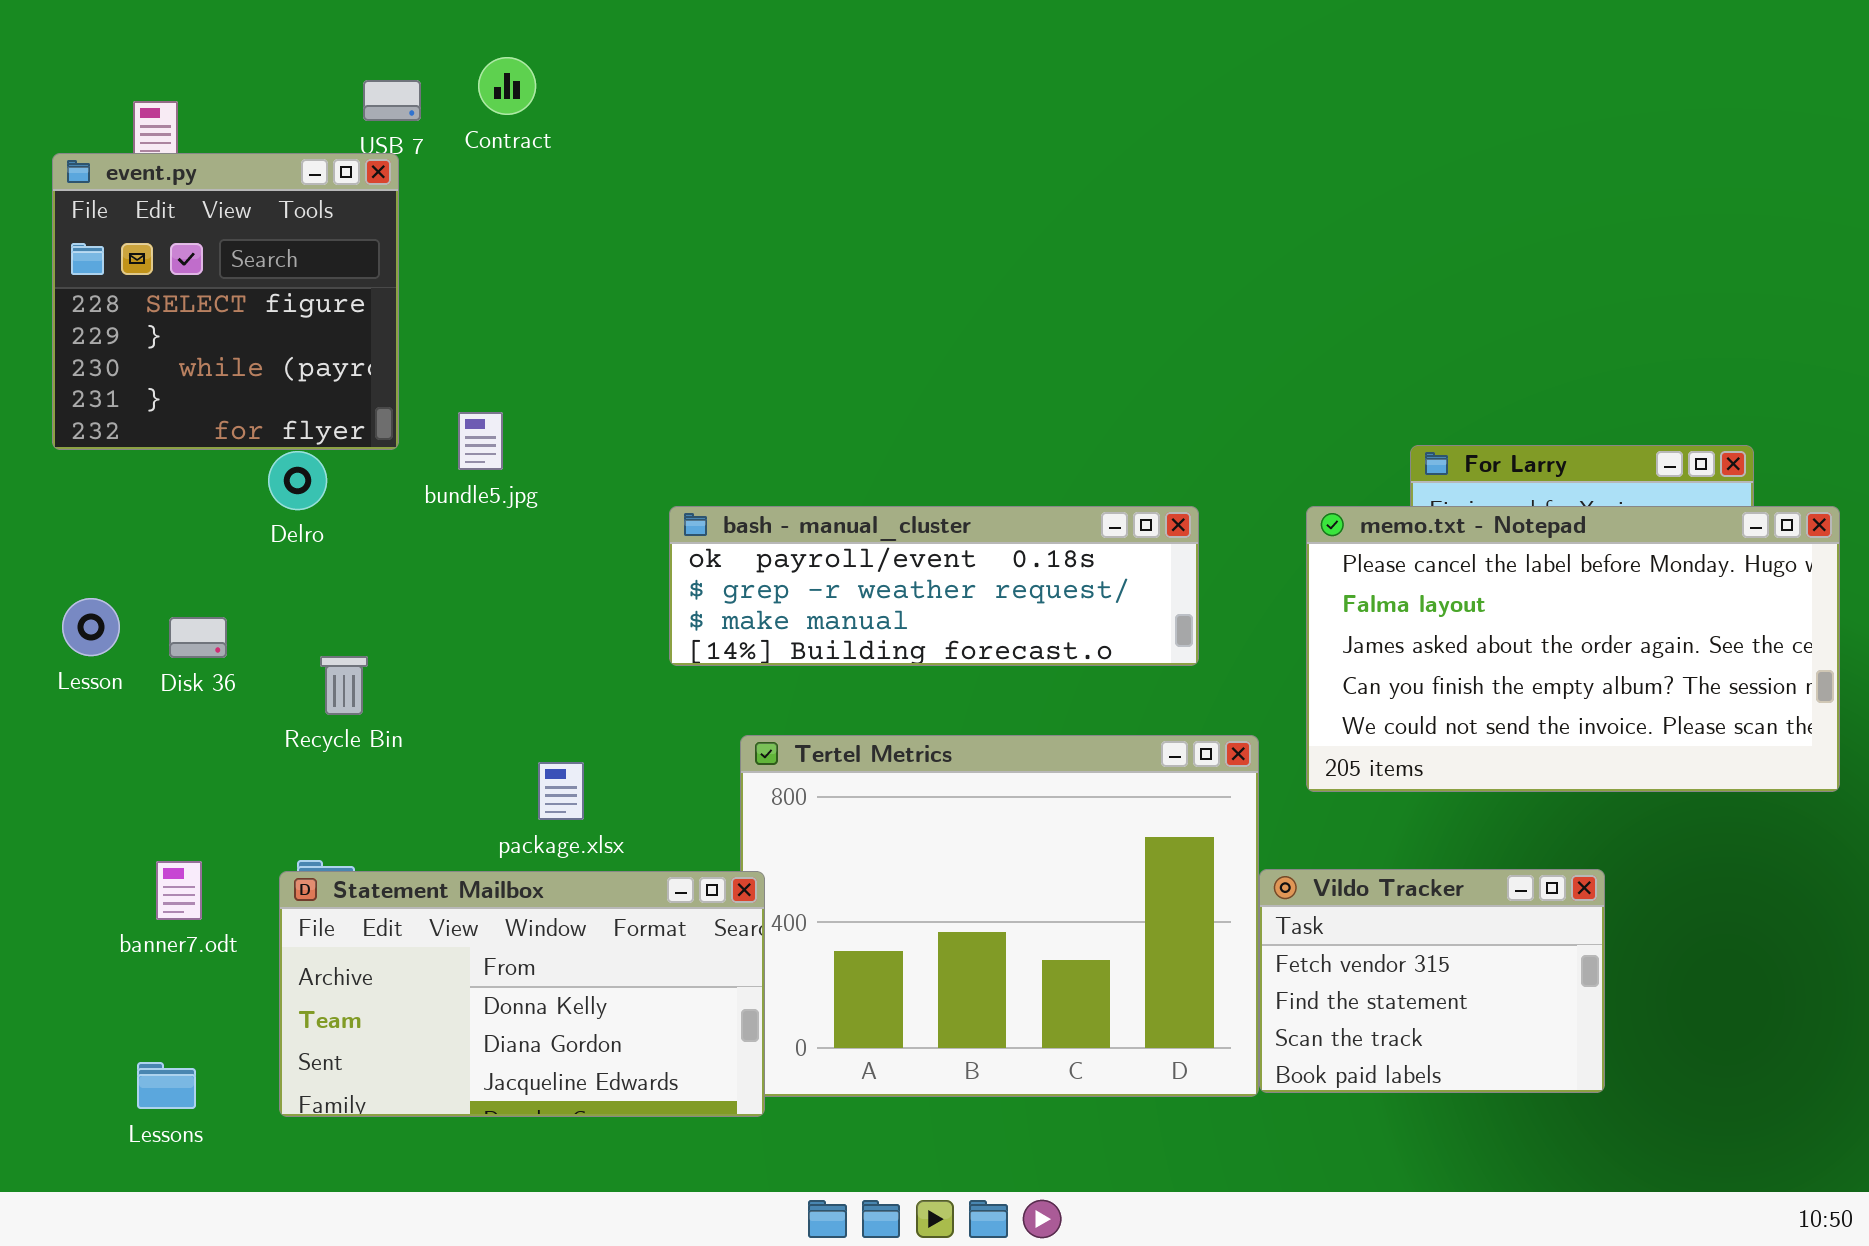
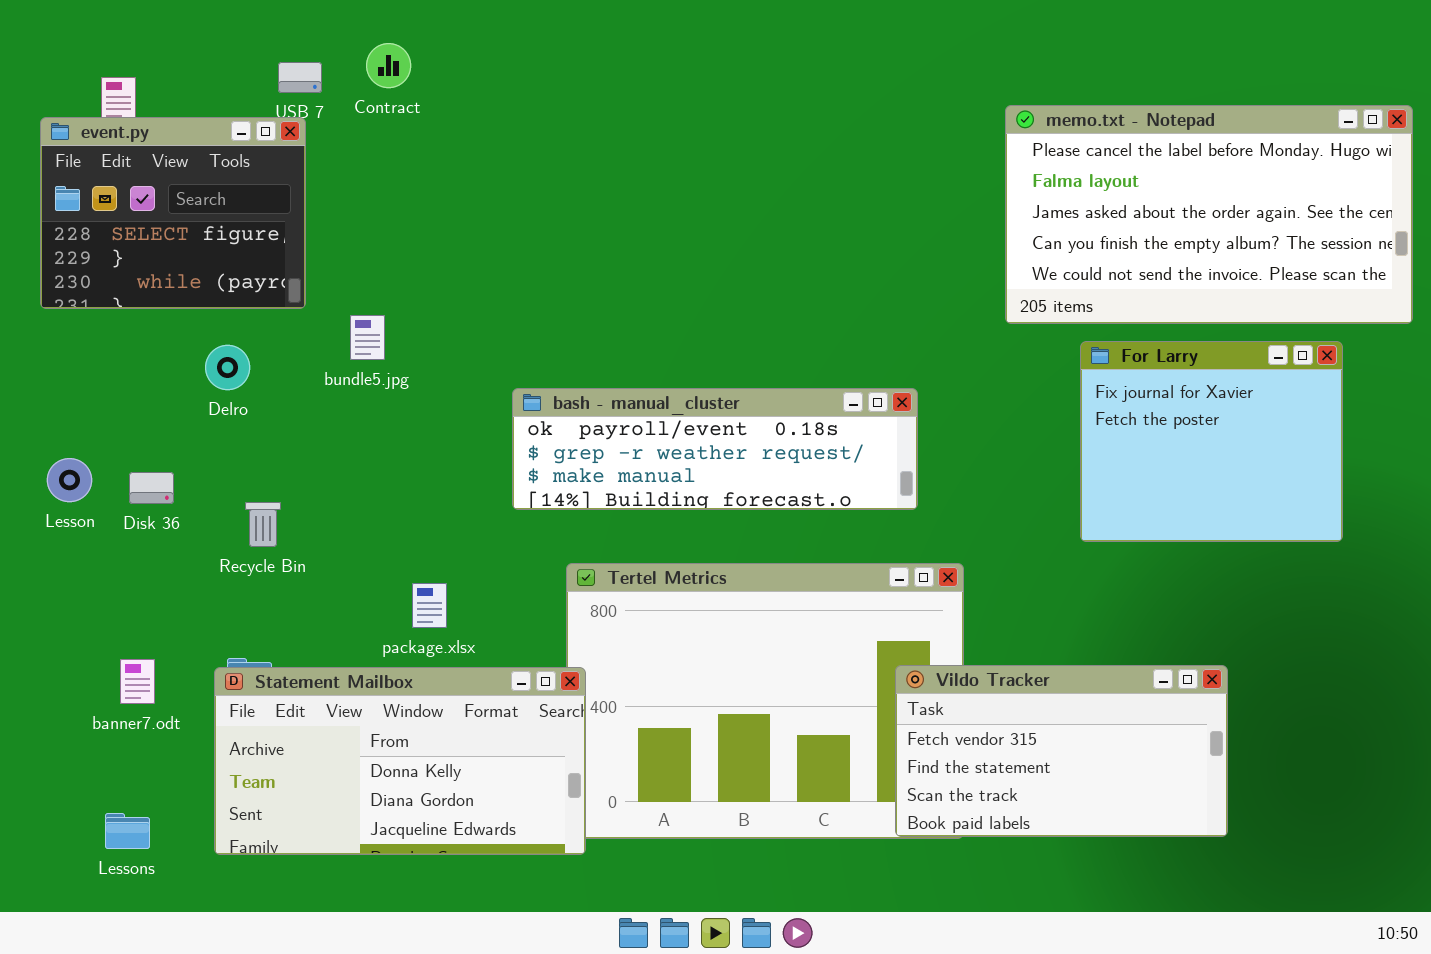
event.py: [52,153,399,450] -> [40,117,306,309], resized
memo.txt - Notepad: [1306,506,1840,792] -> [1005,105,1413,324], moved
Vildo Tracker: [1259,869,1605,1093] -> [895,665,1228,837], resized

